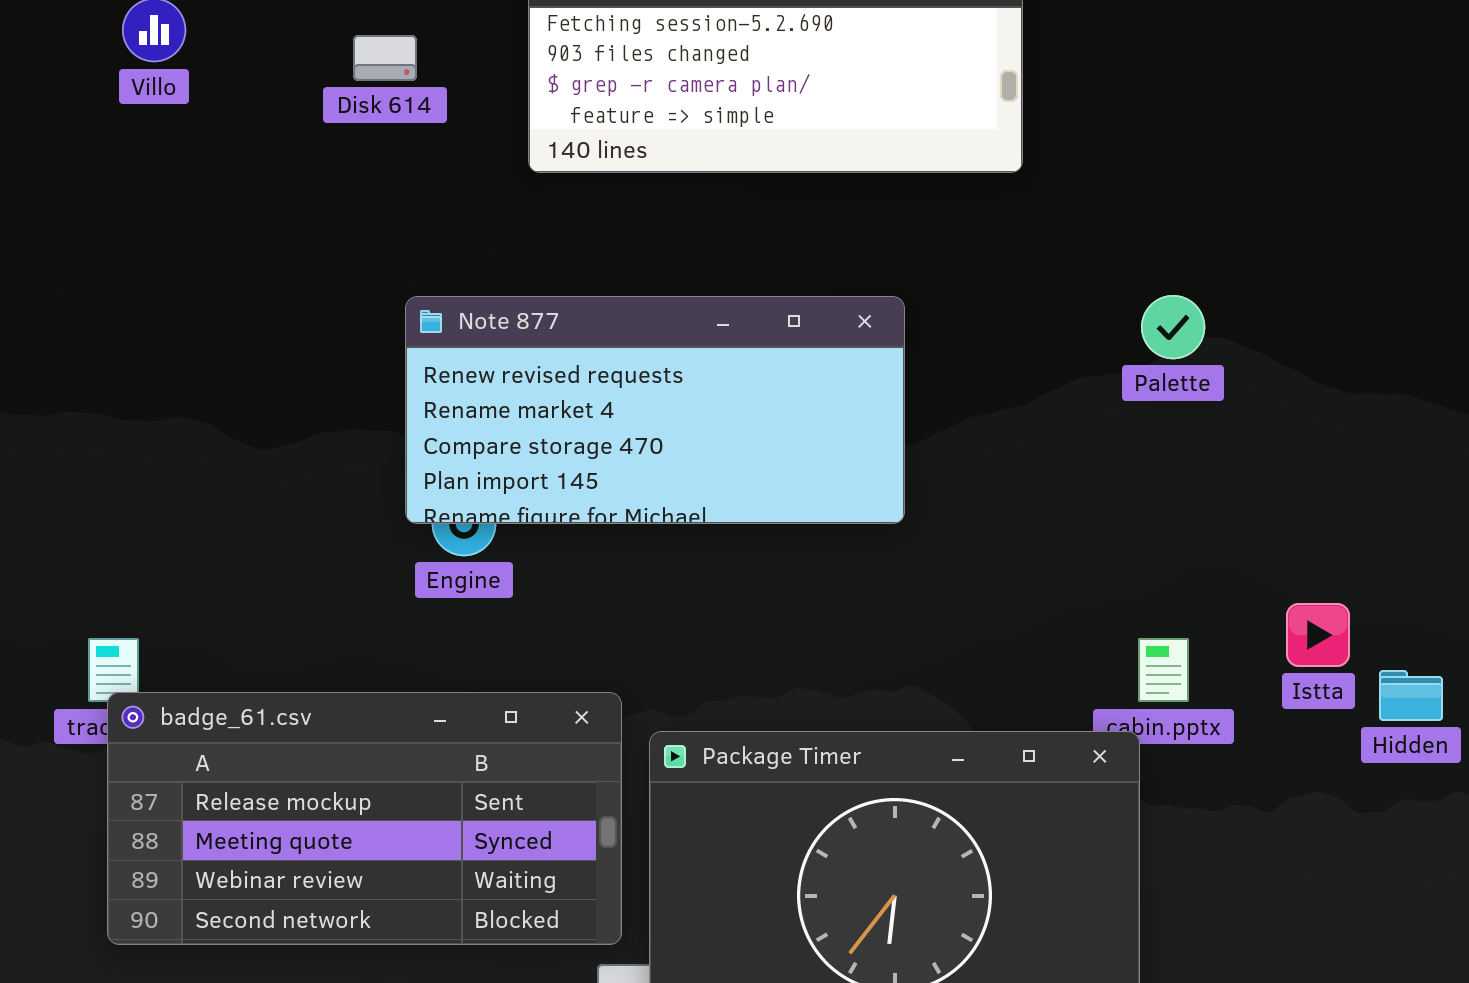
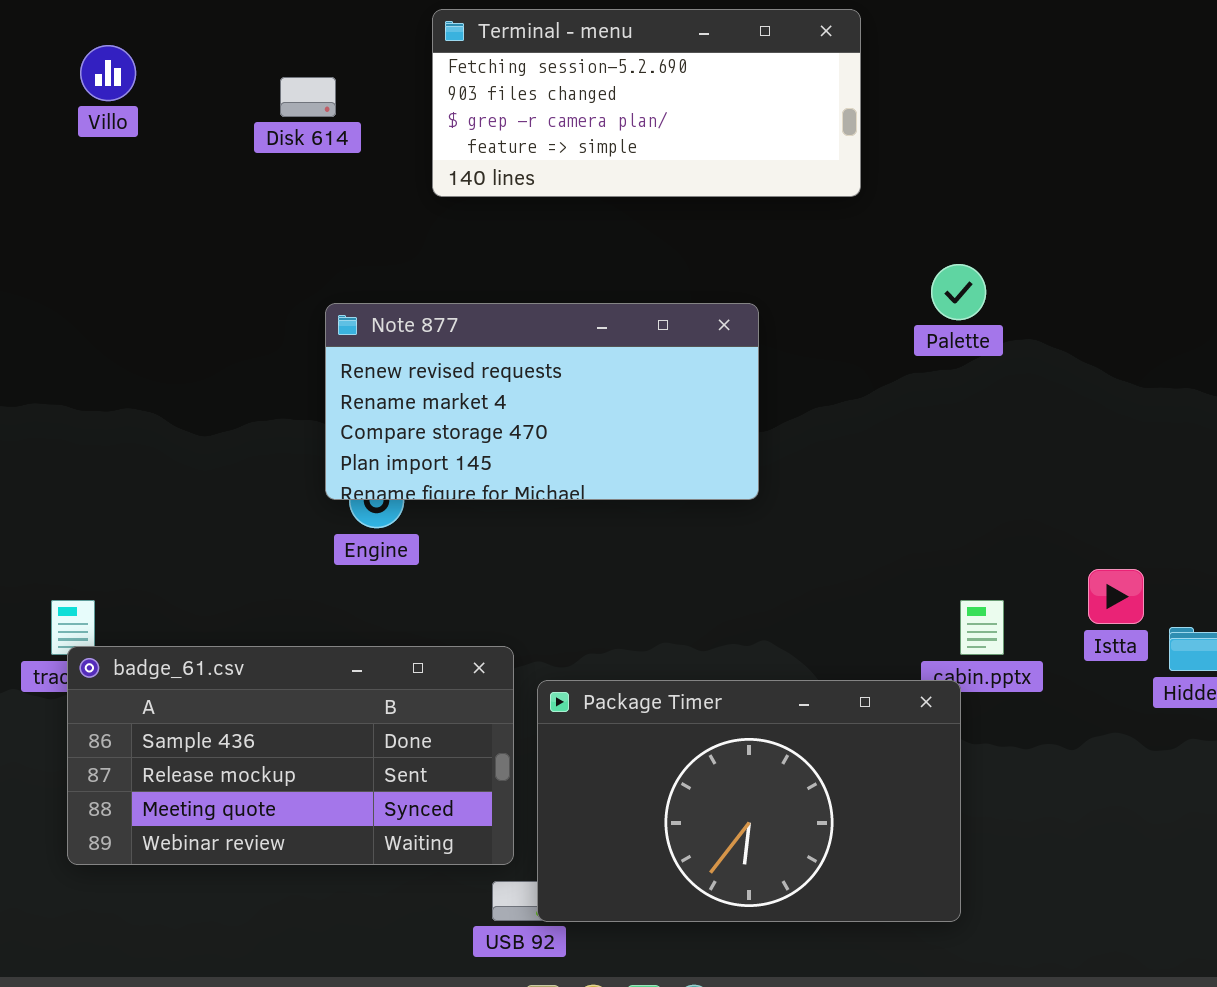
Palette: [1141,295,1205,359] -> [931,264,986,320], moved
badge_61.csv: [107,692,622,945] -> [67,646,514,865], scrolled up 1 row

